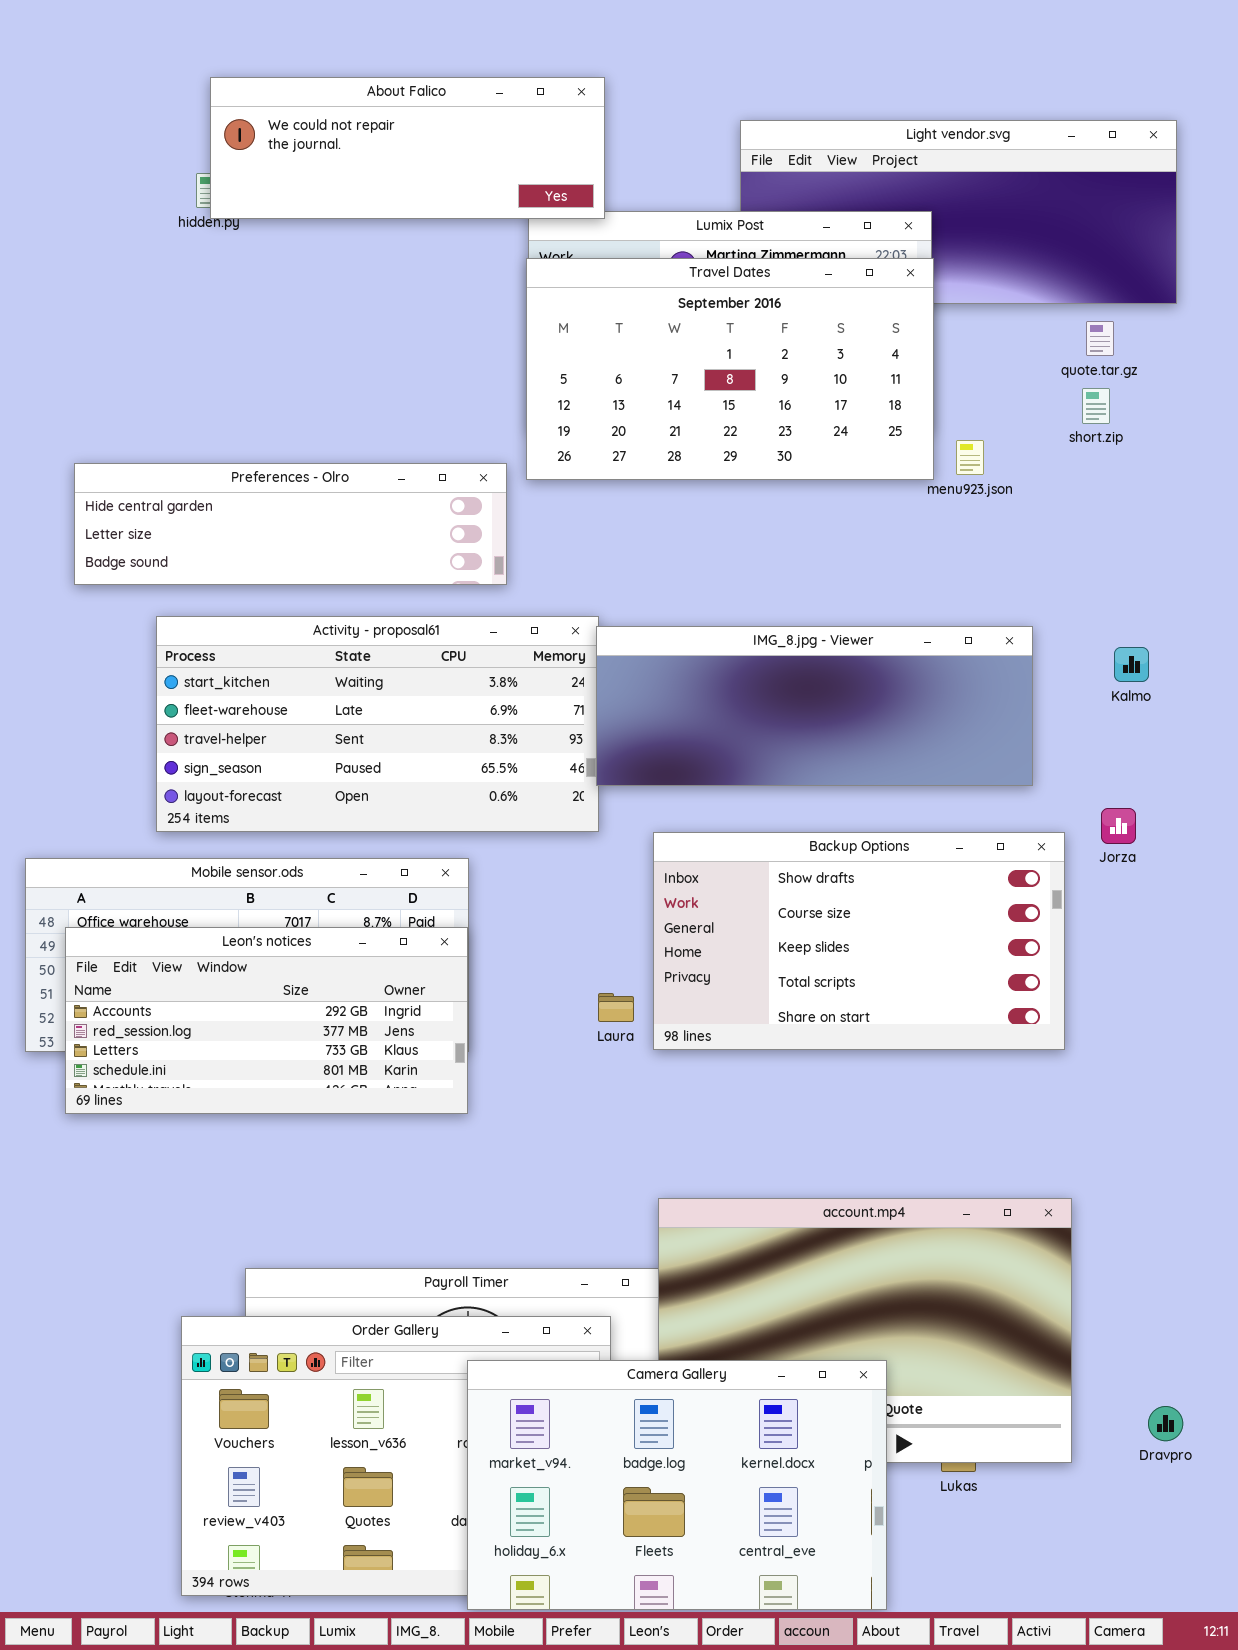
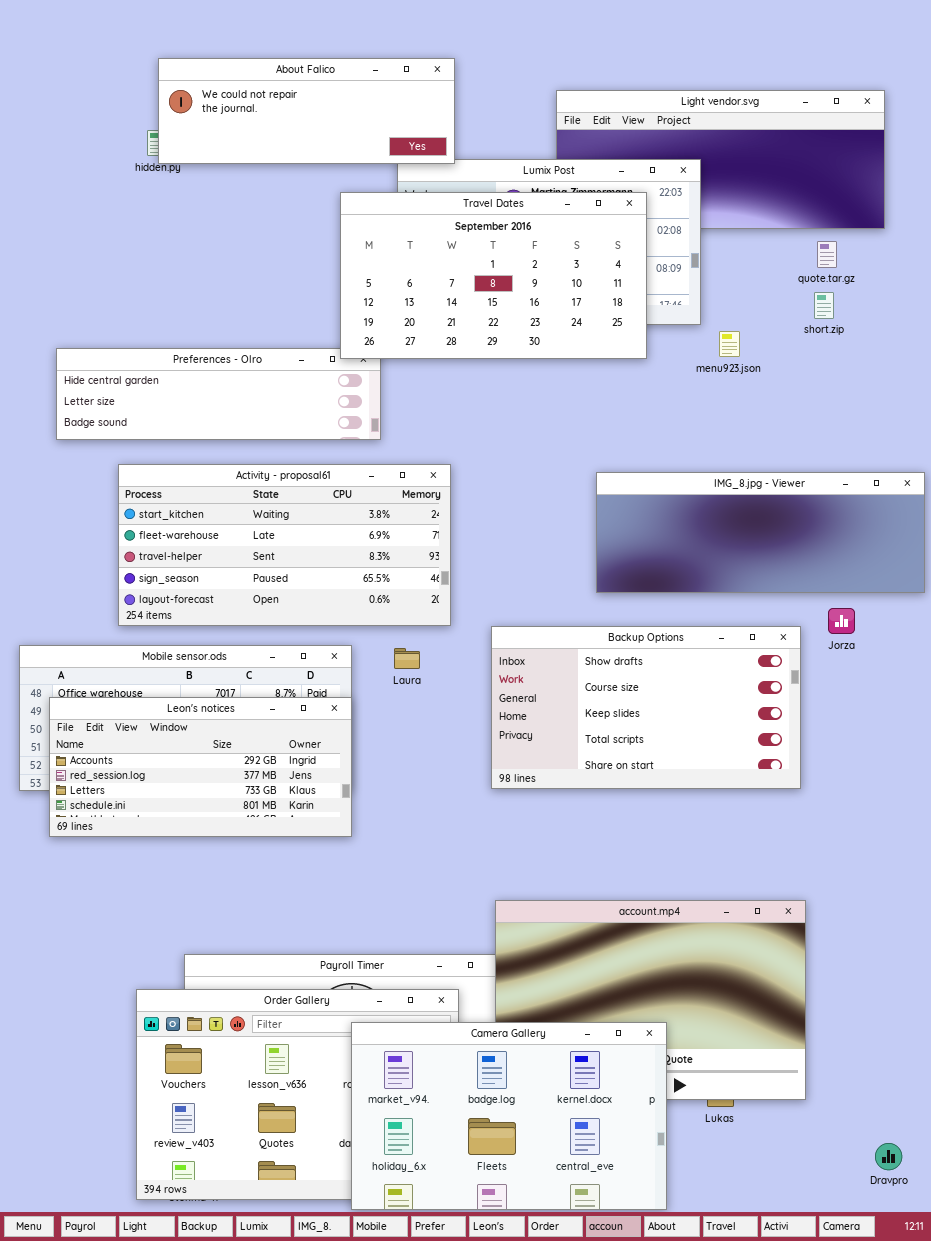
Travel Dates: [526,258,934,480] -> [340,192,647,359], moved
IMG_8.jpg - Viewer: [596,626,1033,786] -> [596,472,925,593], moved
Laura: [598,993,634,1022] -> [394,648,420,669], moved
Dravpro: [1148,1406,1183,1441] -> [875,1143,902,1170], moved

